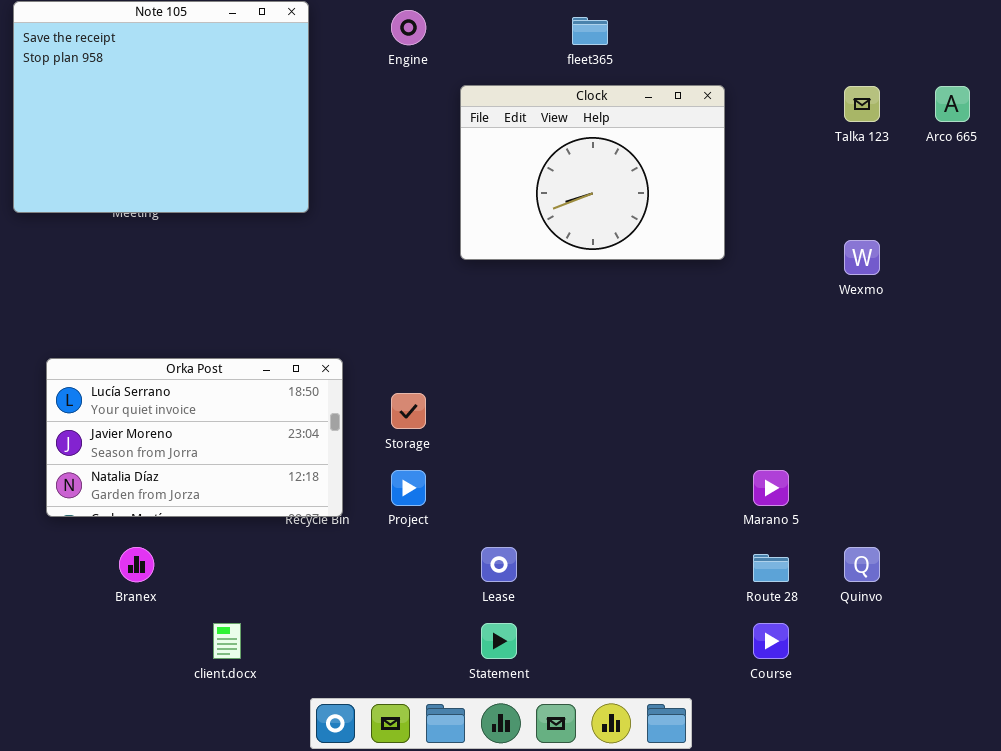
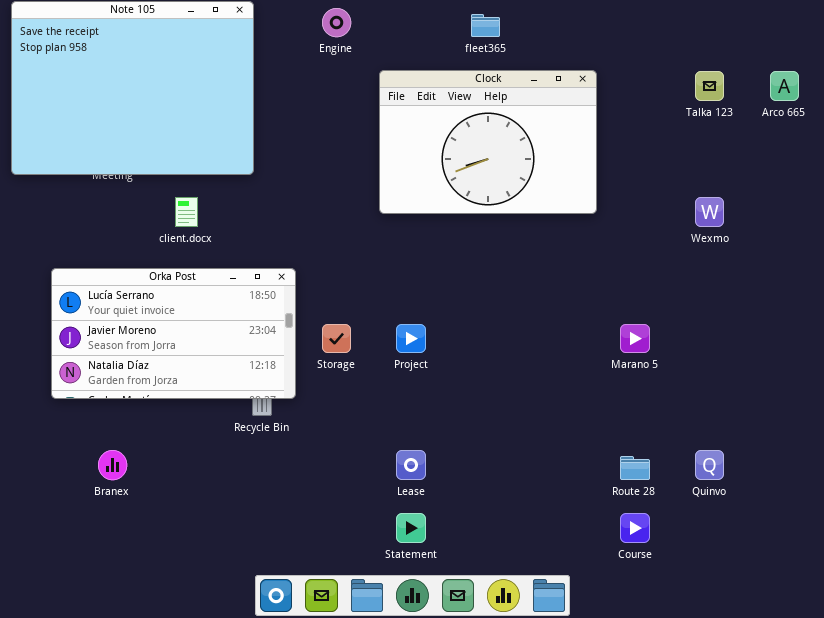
Orka Post: [46,358,343,517] -> [51,268,296,399], moved
Project: [391,470,426,506] -> [396,324,426,353], moved
Marano 5: [753,470,789,506] -> [620,324,650,353], moved
client.docx: [213,623,241,659] -> [175,197,198,227], moved

